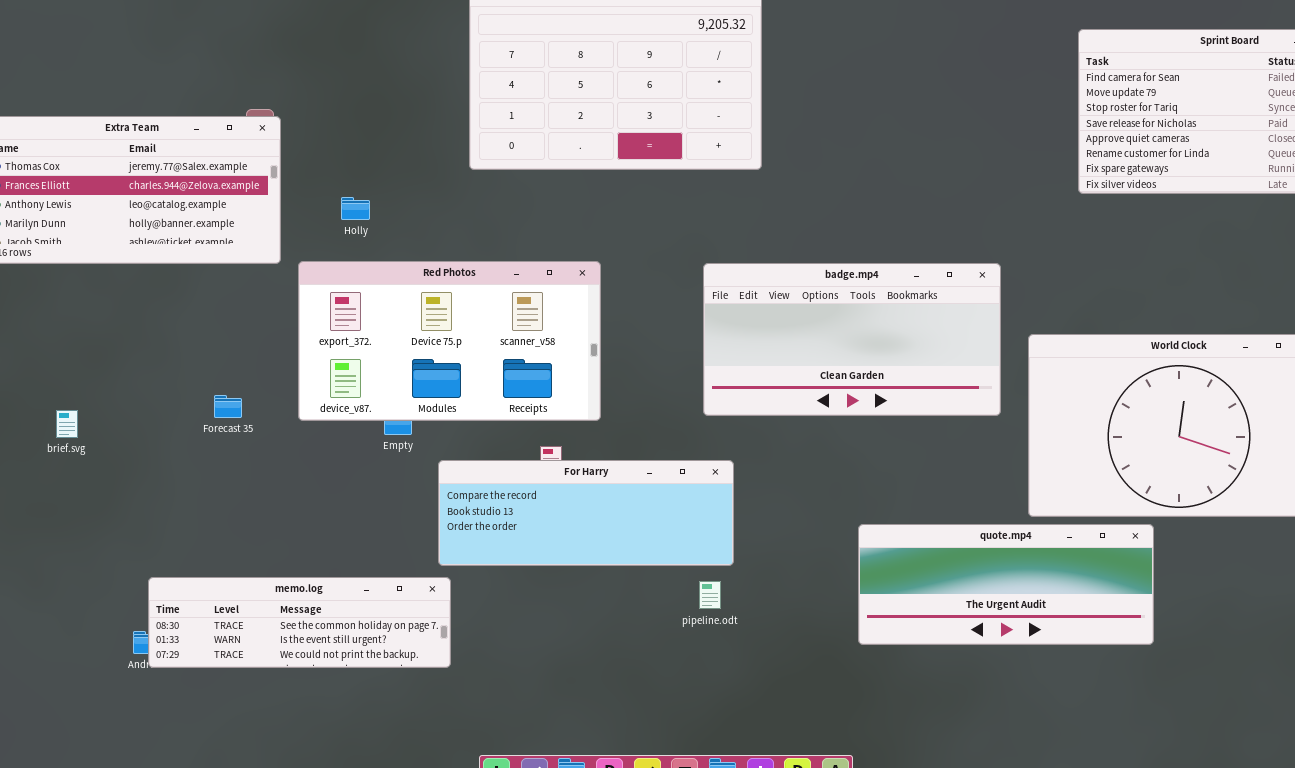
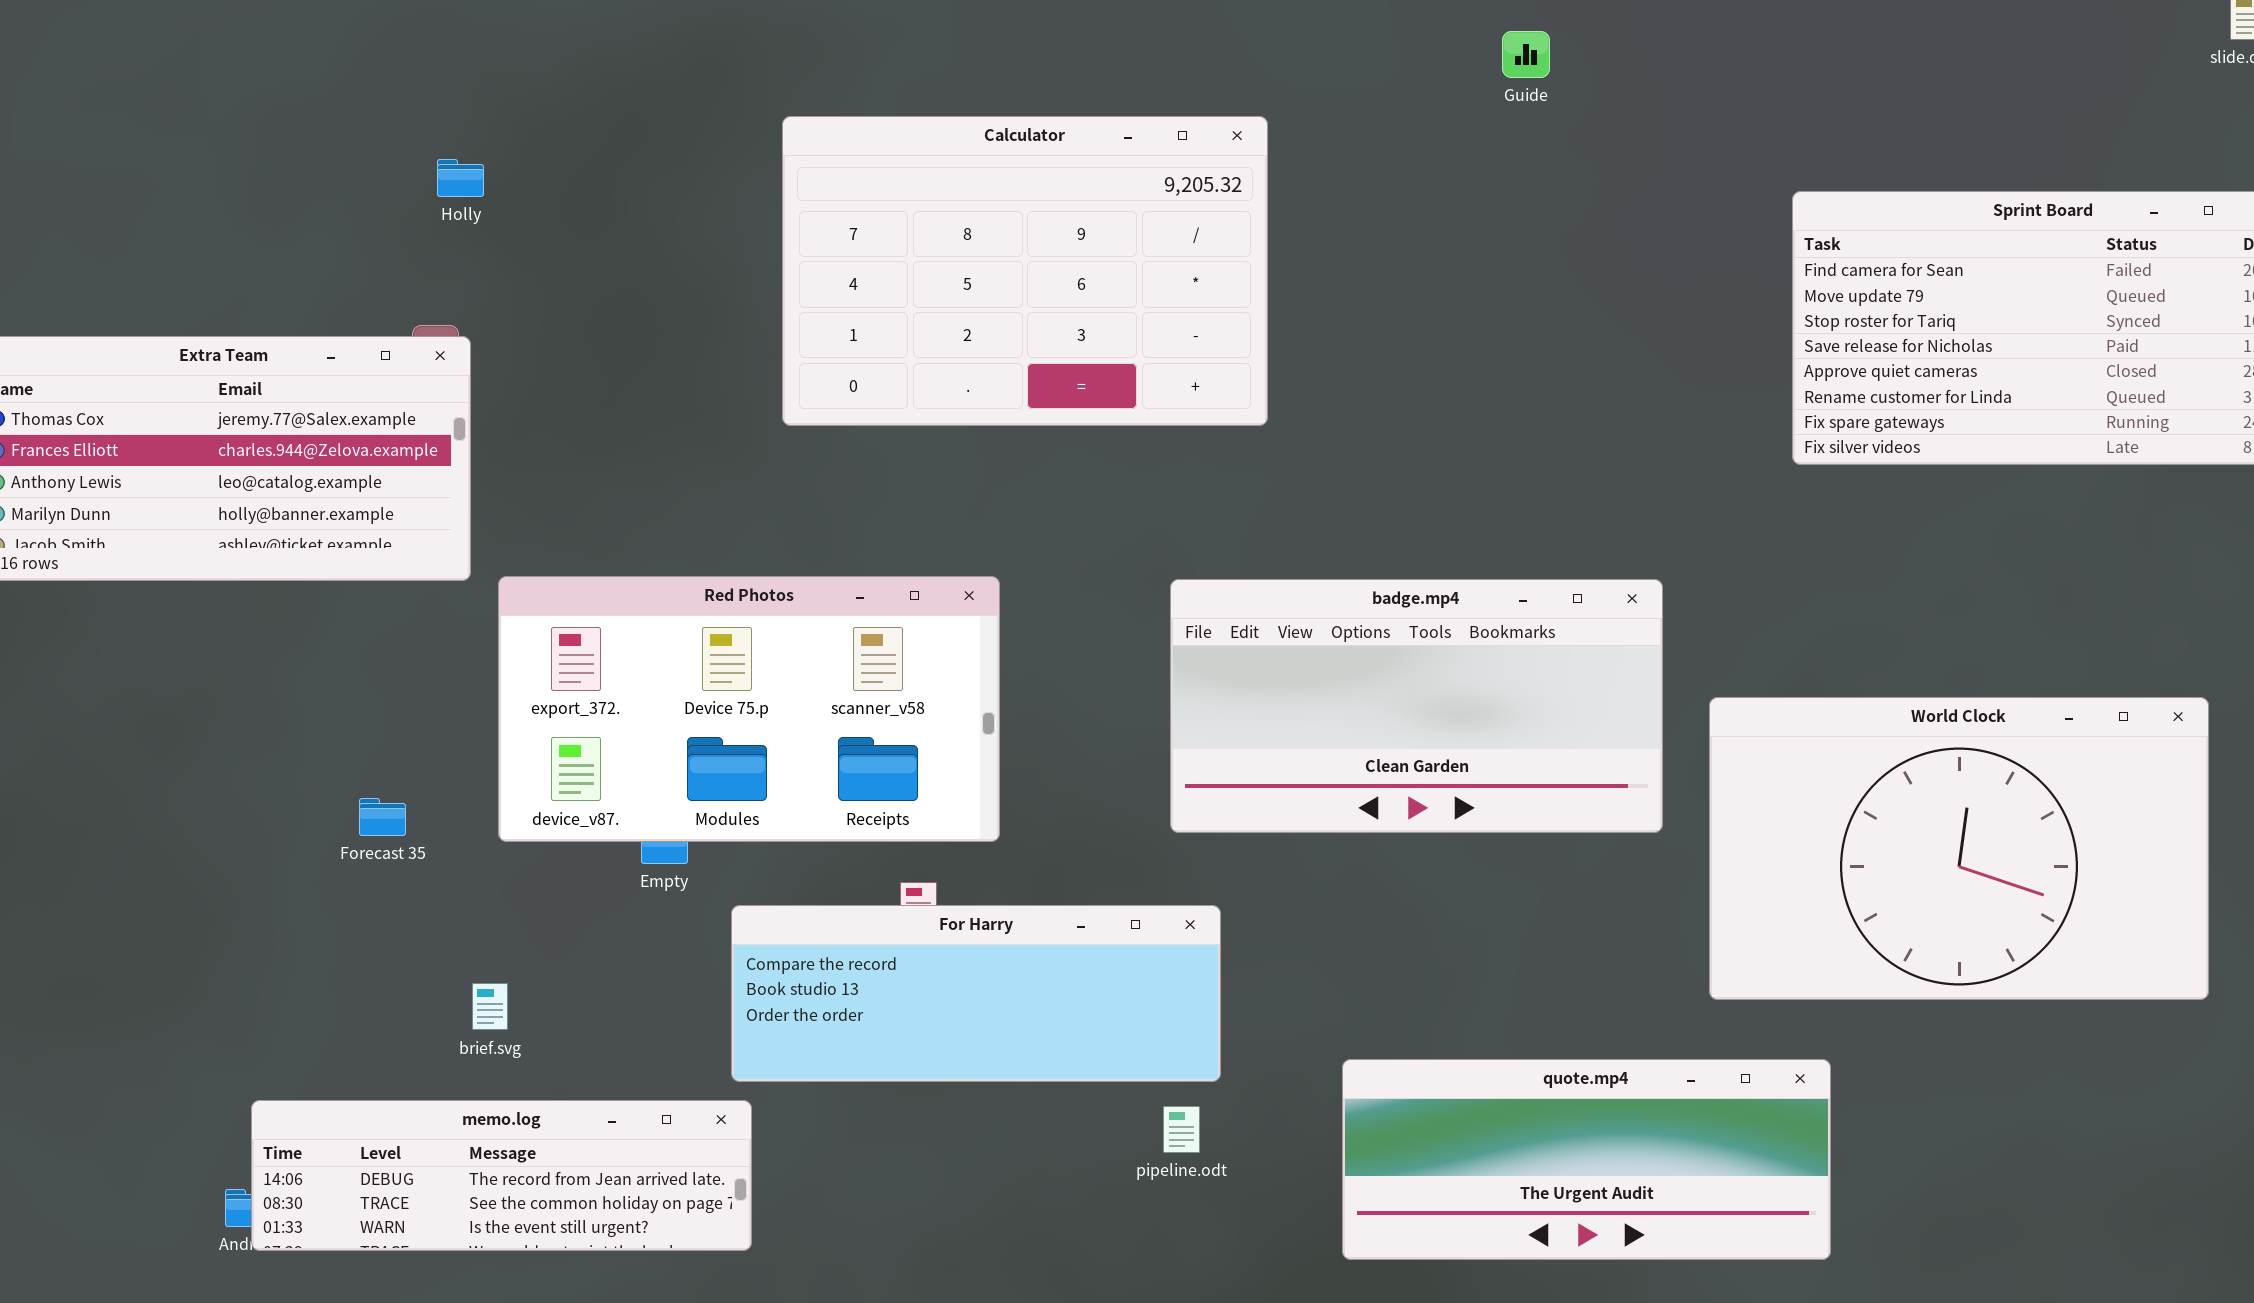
Holly: [341,197,370,220] -> [437,159,484,197], moved
brief.svg: [56,410,78,438] -> [472,983,508,1030], moved
quote.mp4: [858,524,1154,645] -> [1342,1059,1831,1260], moved
memo.log: [148,577,451,668] -> [251,1100,752,1251], scrolled up 1 row

